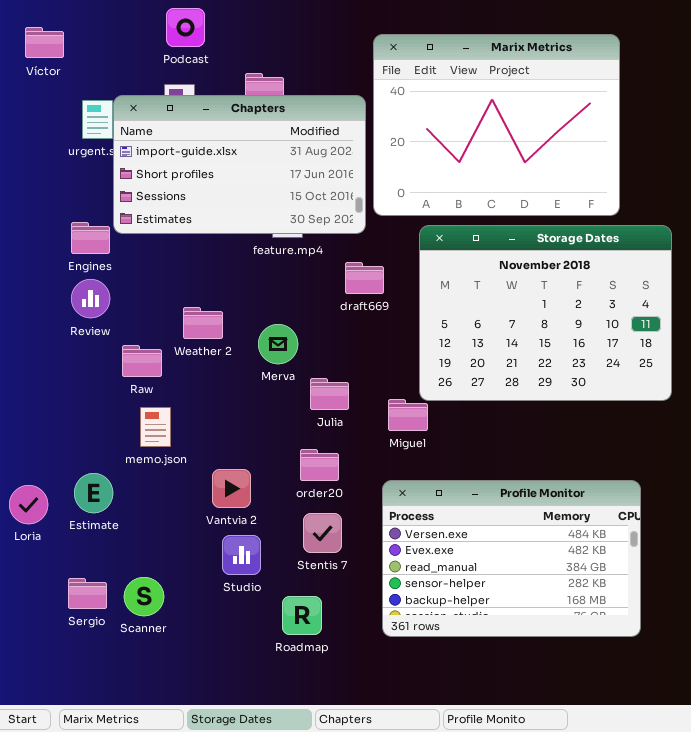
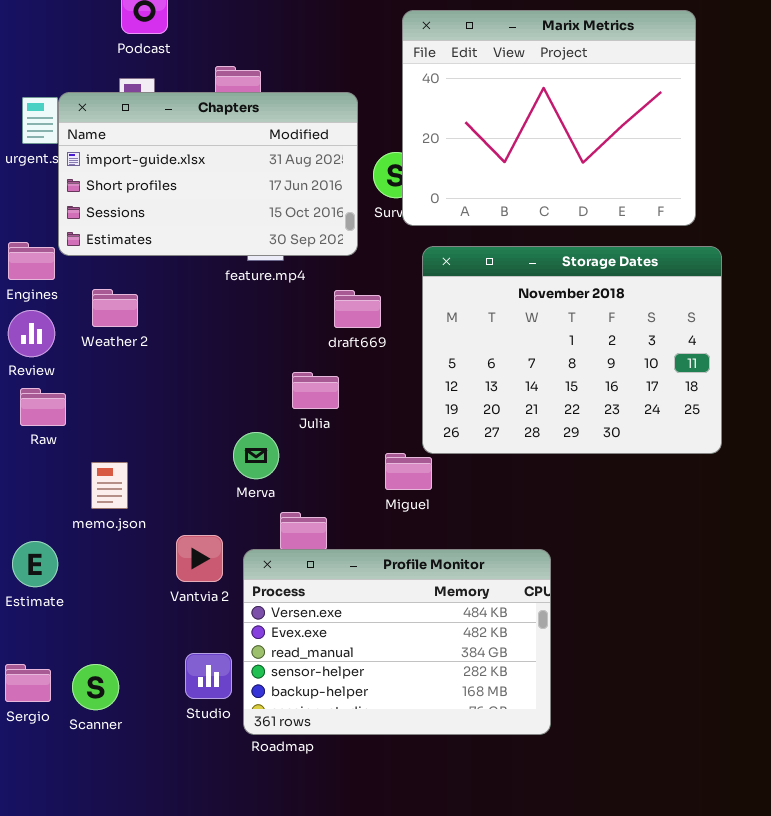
Marix Metrics: [373,34,620,216] -> [402,10,696,226], moved
Weather 2: [183,307,223,339] -> [92,289,138,327], moved
Merva: [258,324,298,364] -> [233,432,279,479], moved
Raw: [122,345,162,377] -> [20,388,66,426], moved
Julia: [310,378,349,410] -> [292,372,339,409], moved
Profile Monitor: [382,480,641,637] -> [243,549,551,735], moved
Studio: [222,535,261,575] -> [185,653,232,699], moved

